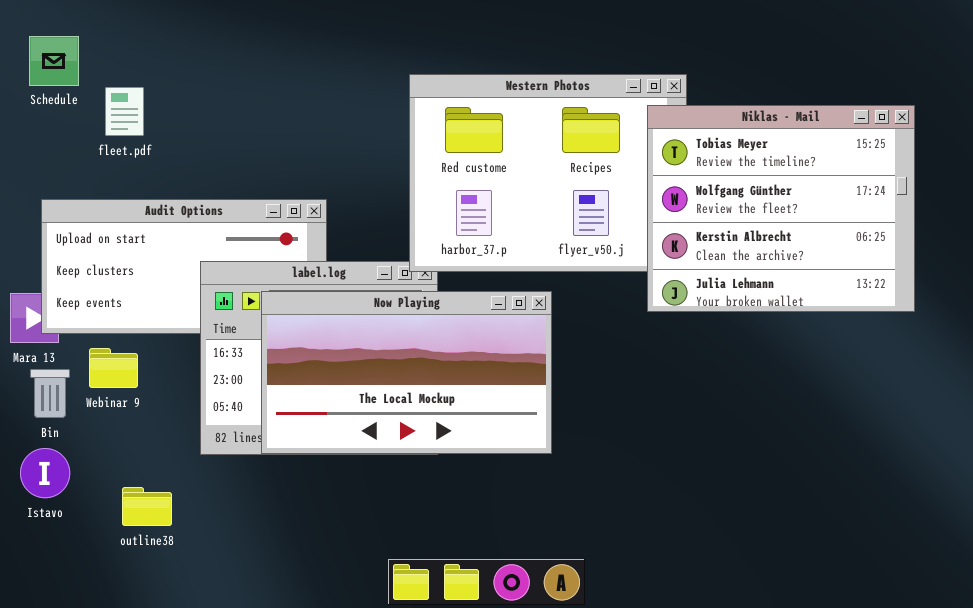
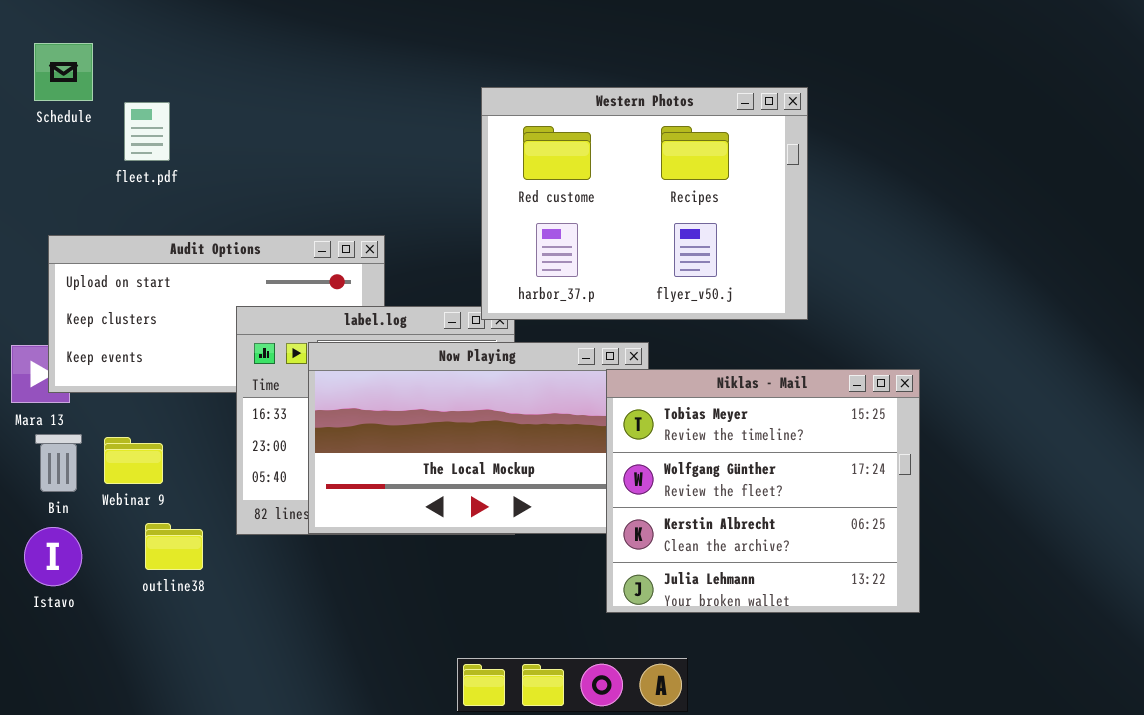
Niklas - Mail: [647,105,915,312] -> [606,369,920,613], moved
Webinar 9: [89,348,138,388] -> [104,437,163,484], moved
outline38: [122,487,172,526] -> [145,523,203,570], moved

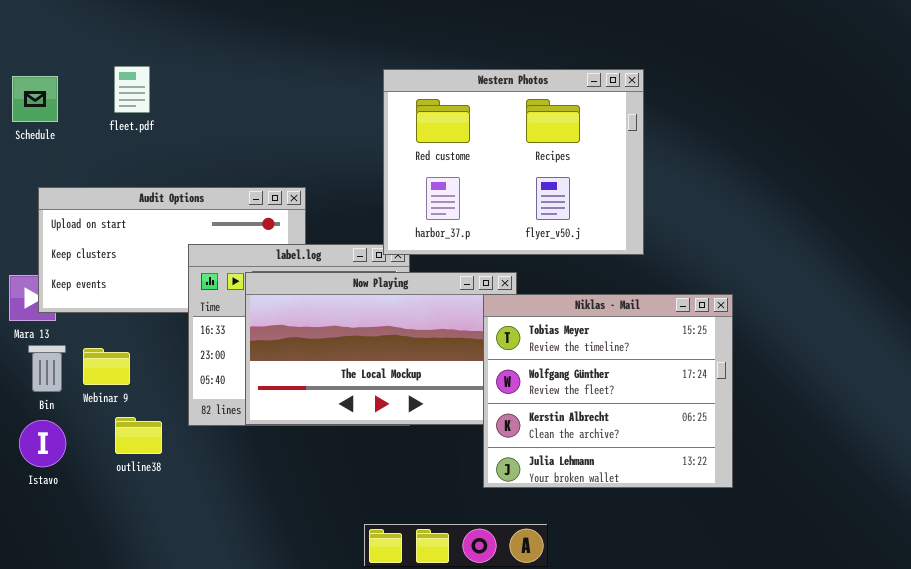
Schedule: [34,43,93,101] -> [12,76,58,122], moved
fleet.pdf: [124,102,170,161] -> [114,66,150,113], moved

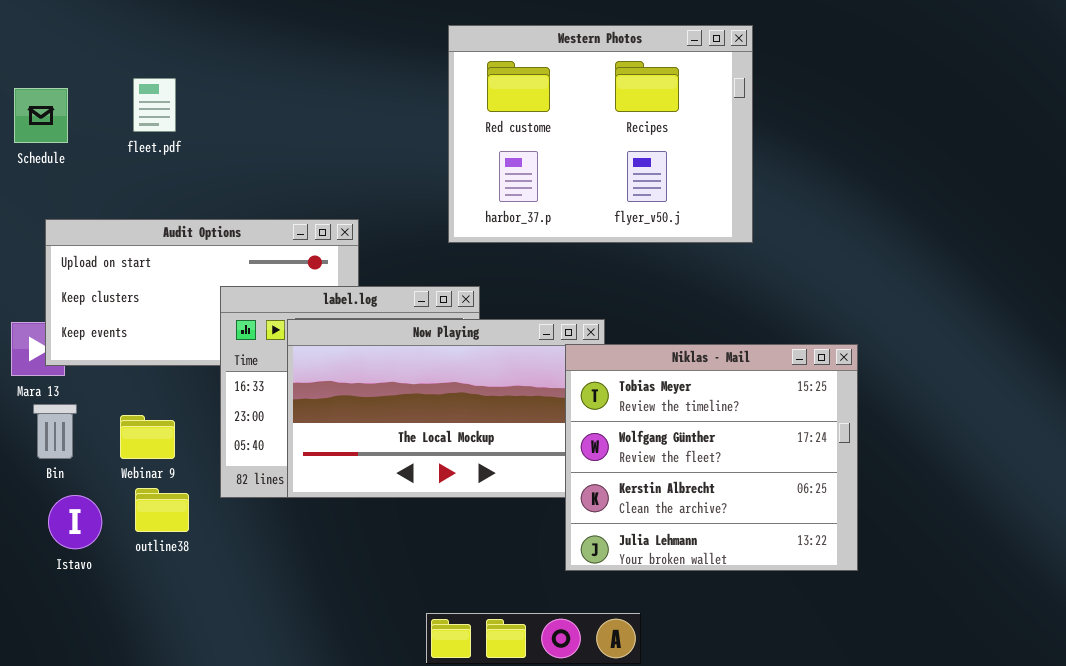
Western Photos: [383,69,644,255] -> [448,25,753,243], moved
Webinar 9: [83,348,130,385] -> [120,415,175,459], moved
Istavo: [19,420,66,467] -> [48,495,102,549], moved

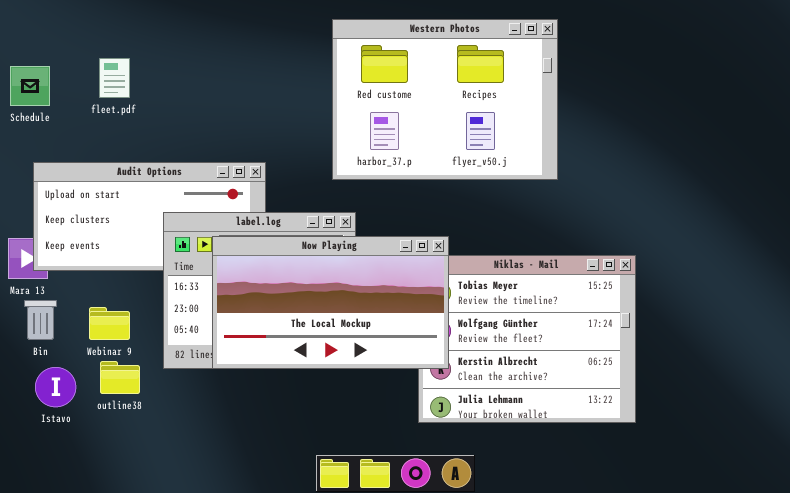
Now Playing: [287,319,605,498] -> [212,236,449,369], raised

